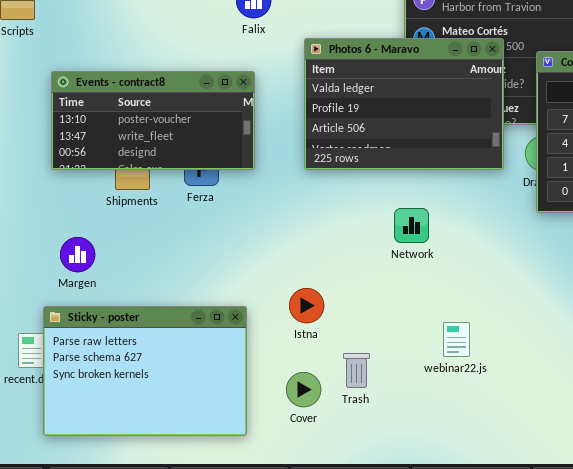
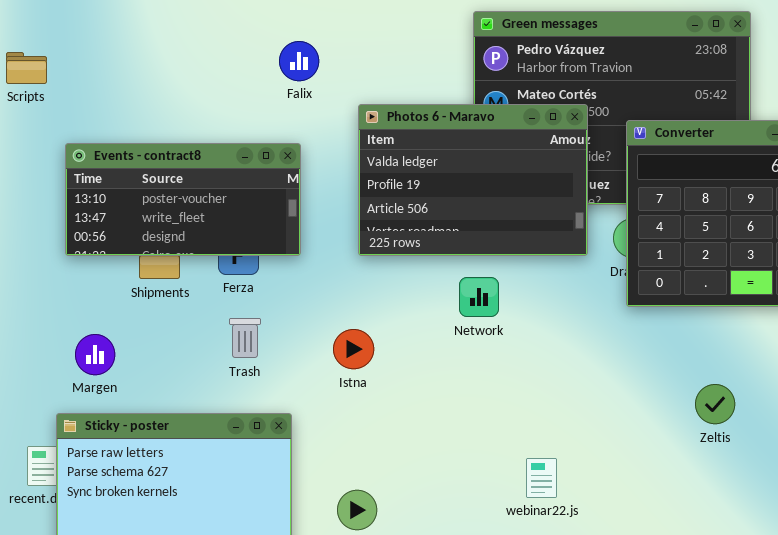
Network: [394,208,429,243] -> [459,277,499,317], moved
Istna: [289,288,324,323] -> [333,329,374,369], moved
webinar22.js: [443,322,470,357] -> [526,458,557,498], moved
Trash: [343,353,370,388] -> [229,318,261,358], moved

